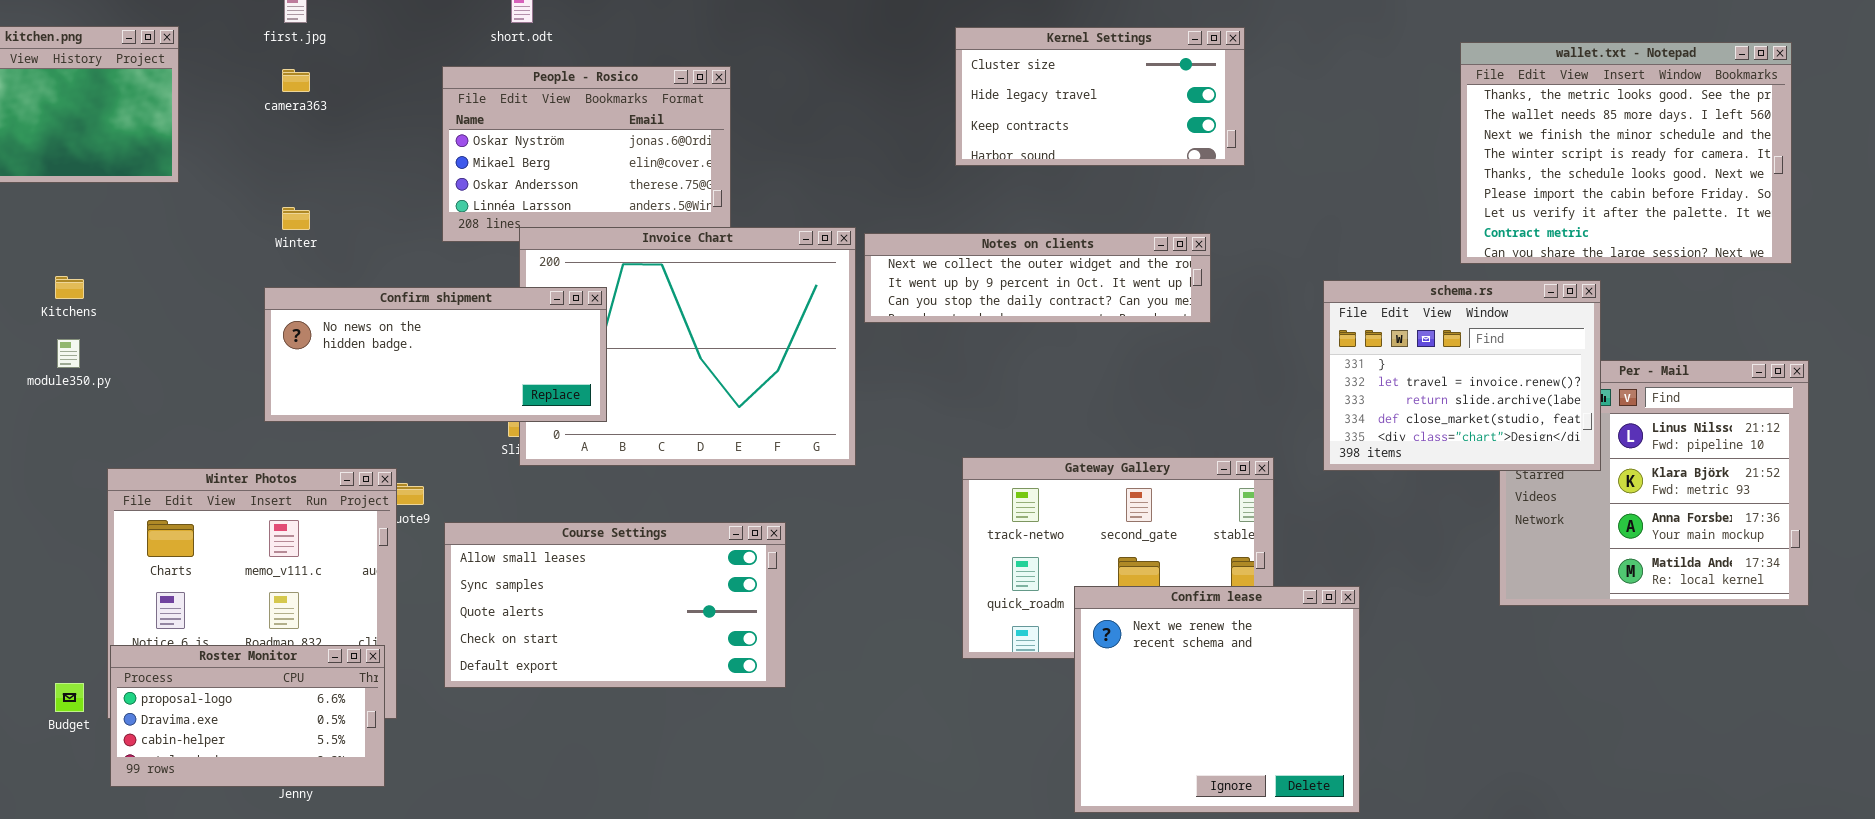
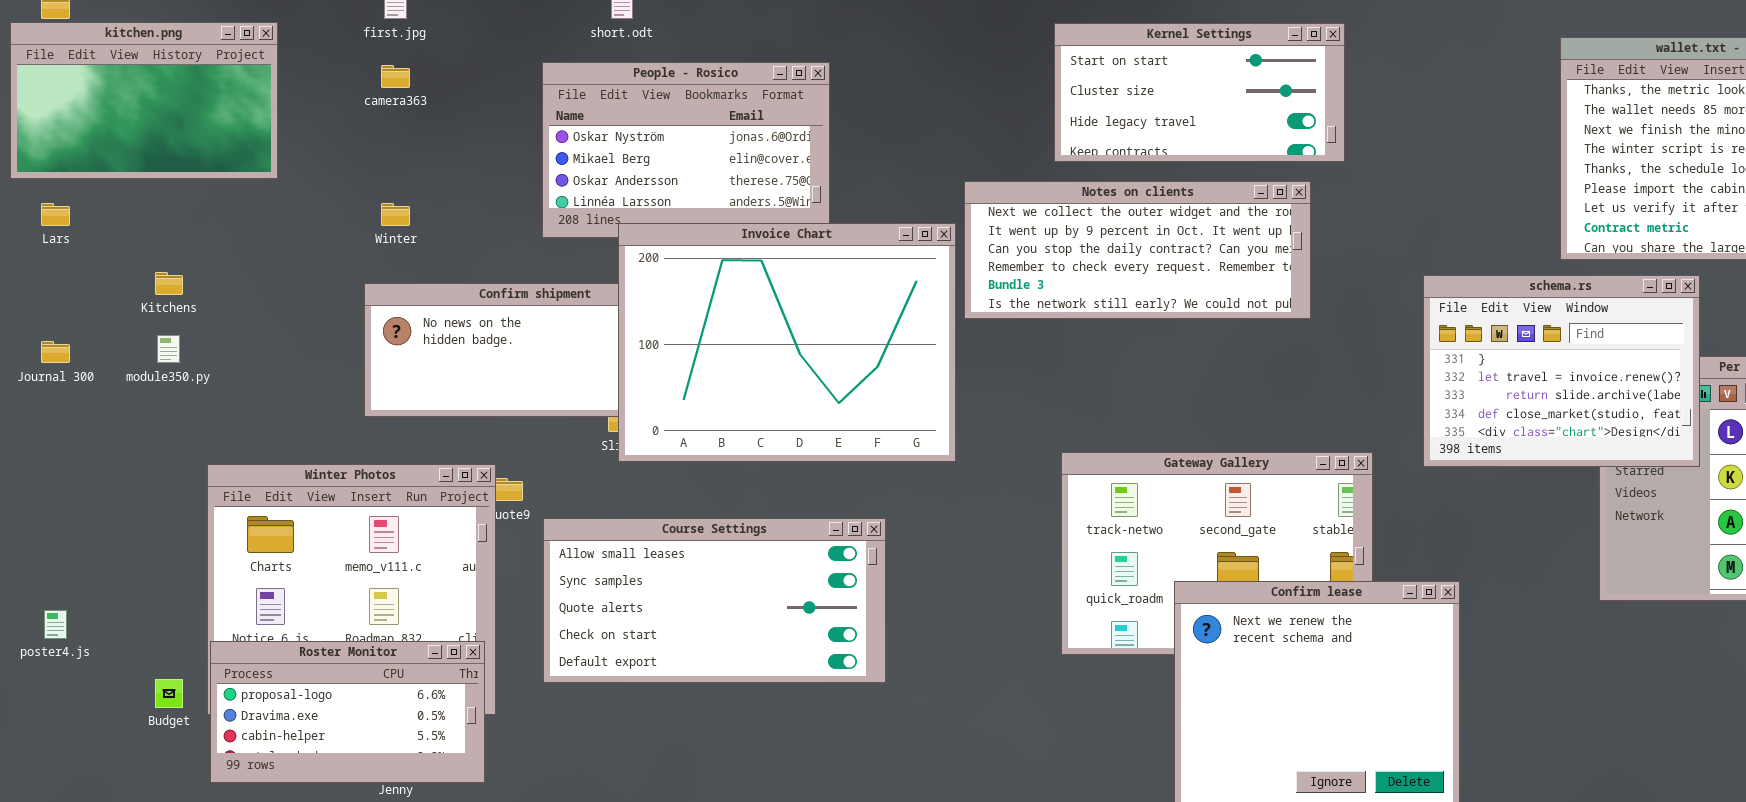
Kernel Settings: [955,27,1245,166] -> [1054,23,1345,162], scrolled up 1 row
Invoice Chart: [519,227,856,466] -> [618,223,956,462], raised
Notes on clients: [864,233,1211,323] -> [964,181,1311,319], resized

